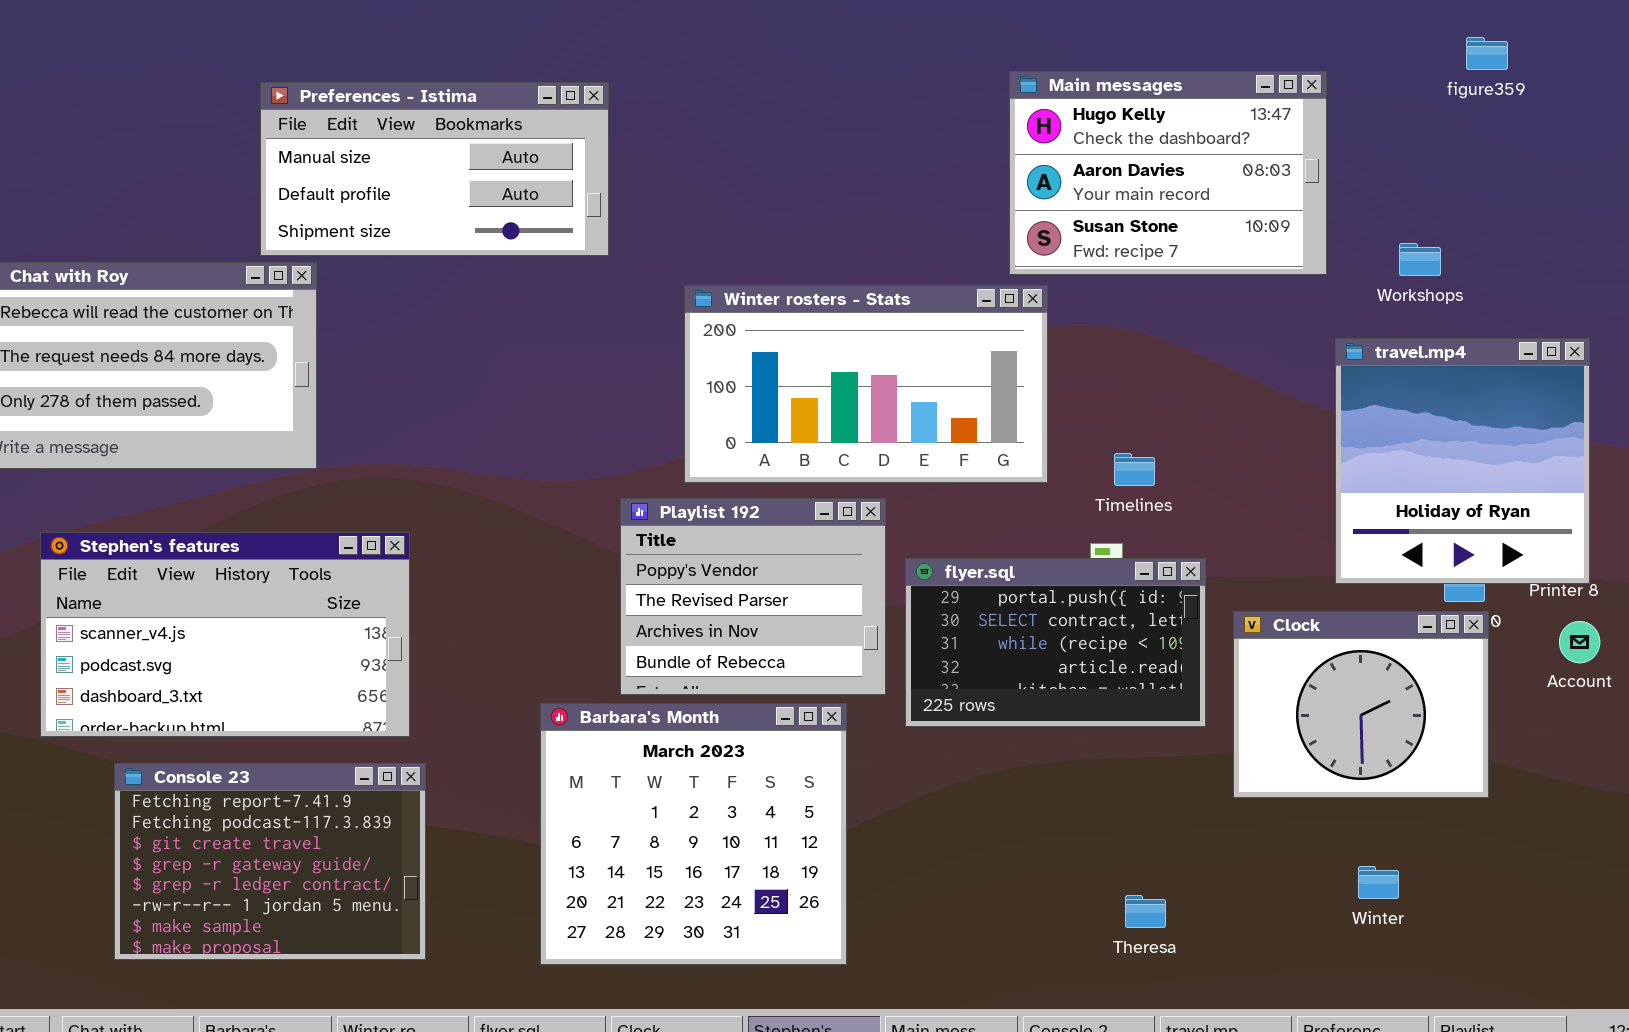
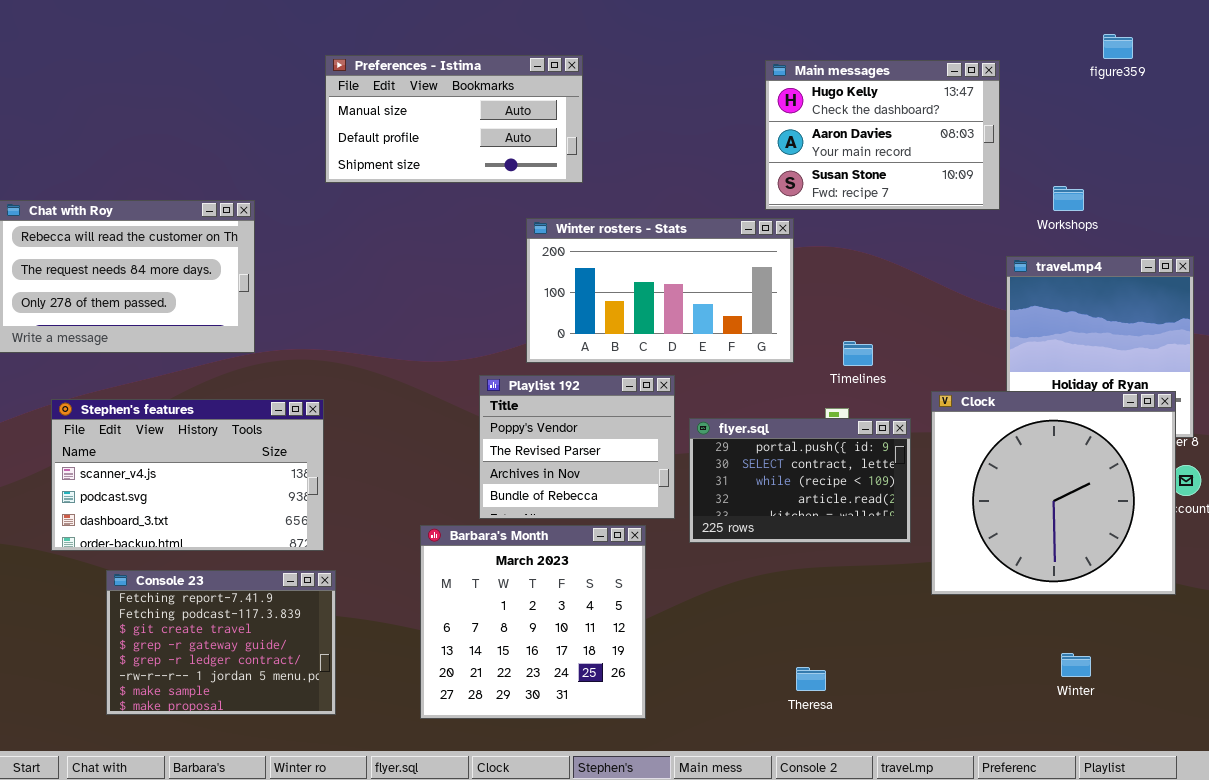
Preferences - Istima: [260,82,609,256] -> [325,55,583,183], moved
Clock: [1233,611,1489,798] -> [931,391,1176,595], resized
Winter: [1358,866,1399,899] -> [1061,653,1091,677], moved
Theresa: [1125,895,1166,928] -> [796,667,826,691], moved

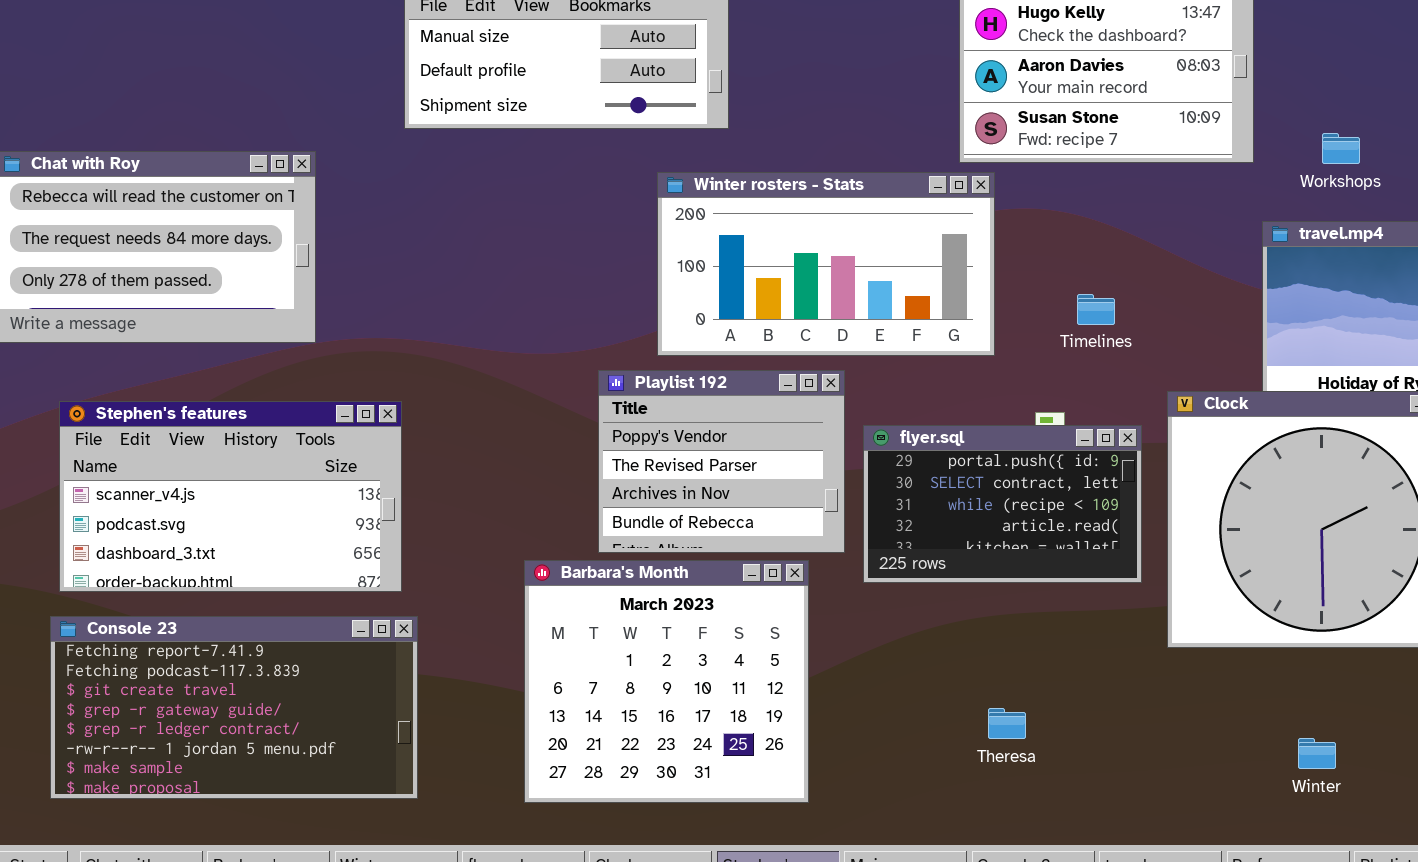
Timelines: [843,341,873,366] -> [1077,294,1115,325], moved
Console 23: [106,570,336,715] -> [50,616,418,799], resized
Winter: [1061,653,1091,677] -> [1298,738,1336,769], moved
Theresa: [796,667,826,691] -> [988,708,1026,739], moved

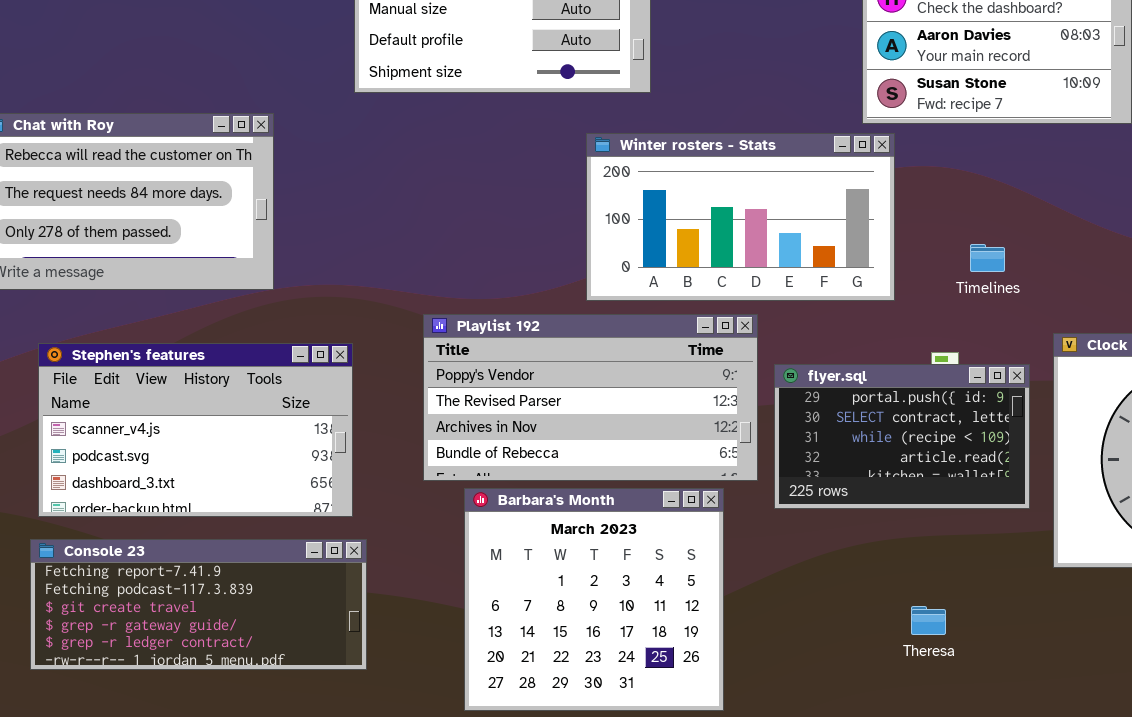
Playlist 192: [598,370,845,553] -> [423,314,758,481], resized
Console 23: [50,616,418,799] -> [30,539,367,670], resized
Theresa: [988,708,1026,739] -> [911,606,946,635], moved

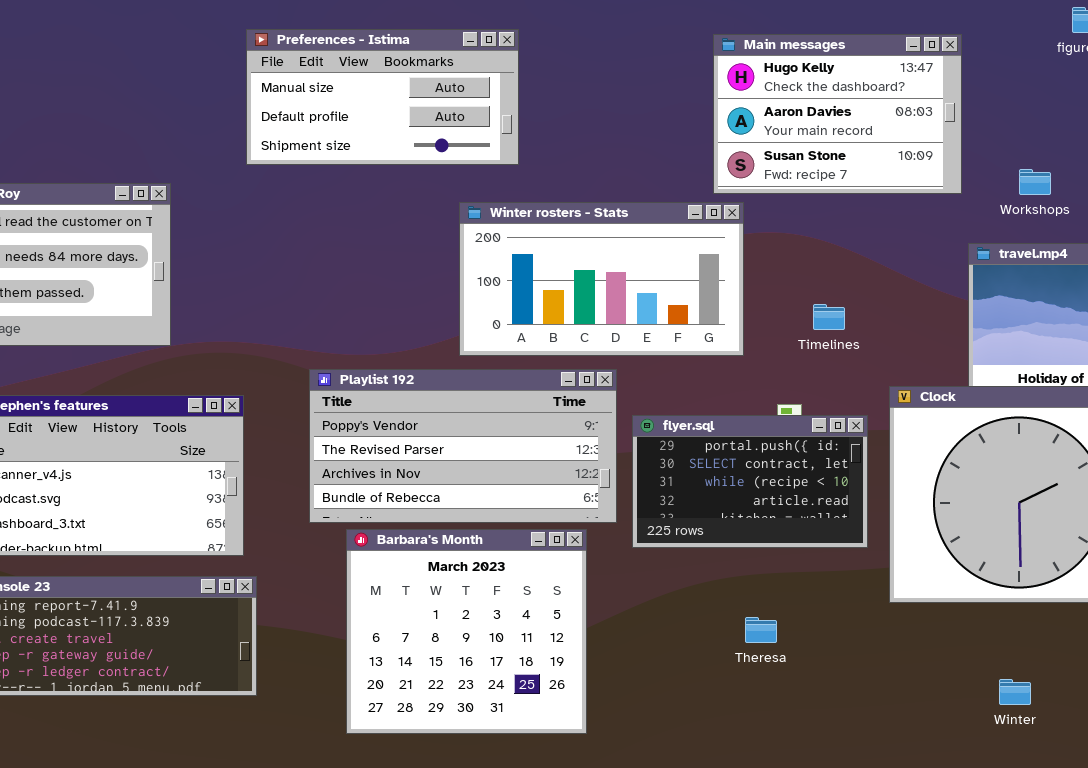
Theresa: [911,606,946,635] -> [745,617,777,643], moved

